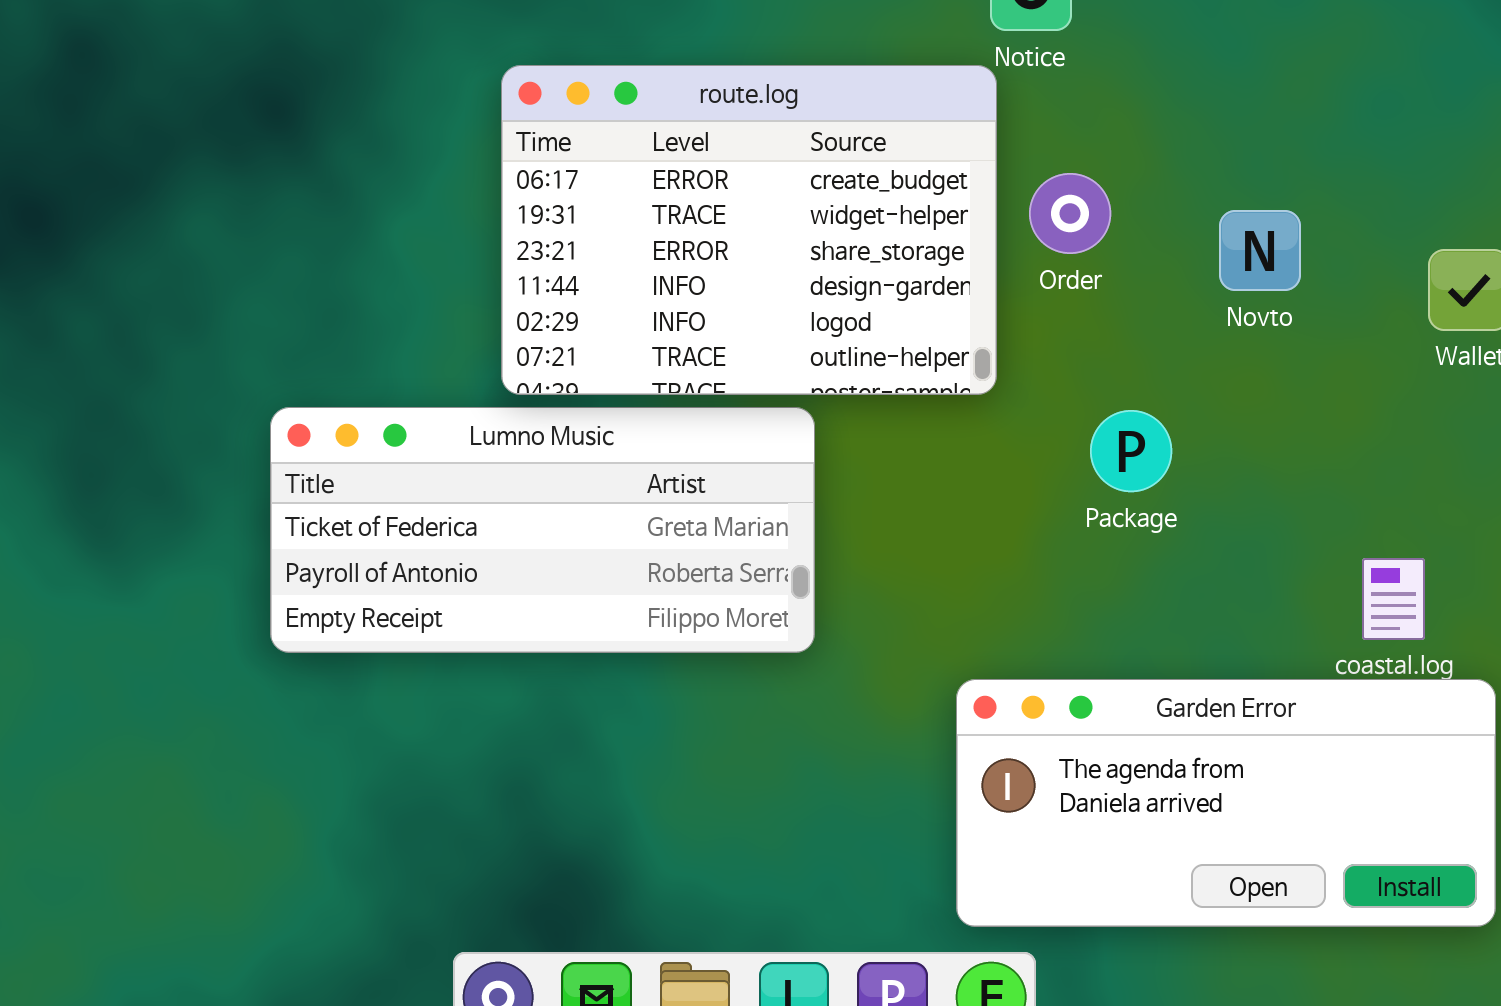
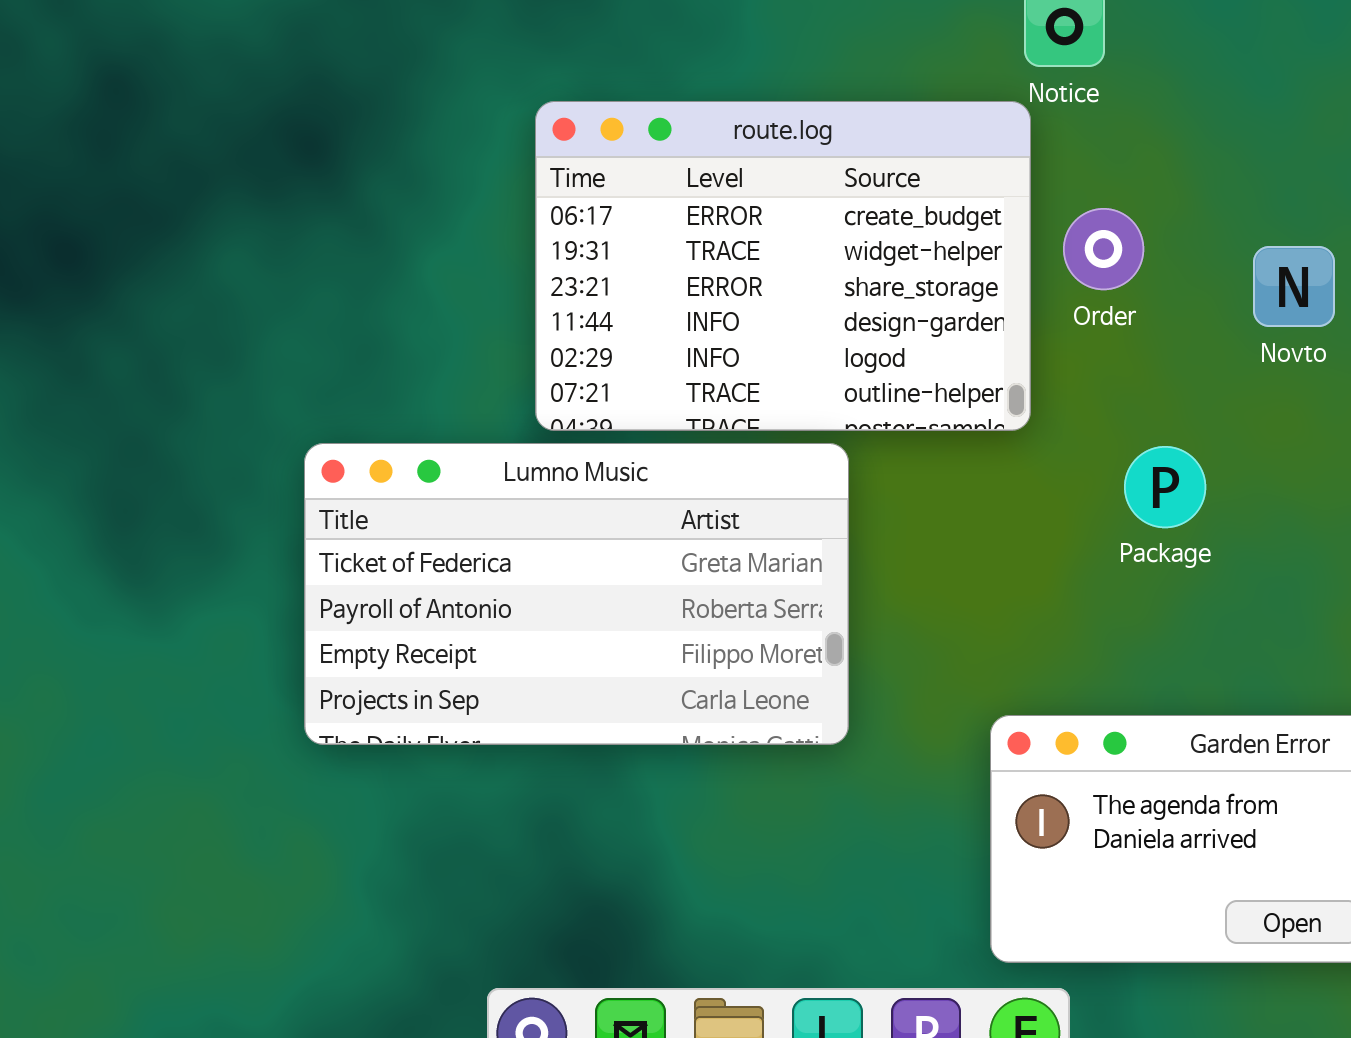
Lumno Music: [270,407,815,653] -> [304,443,849,745], resized

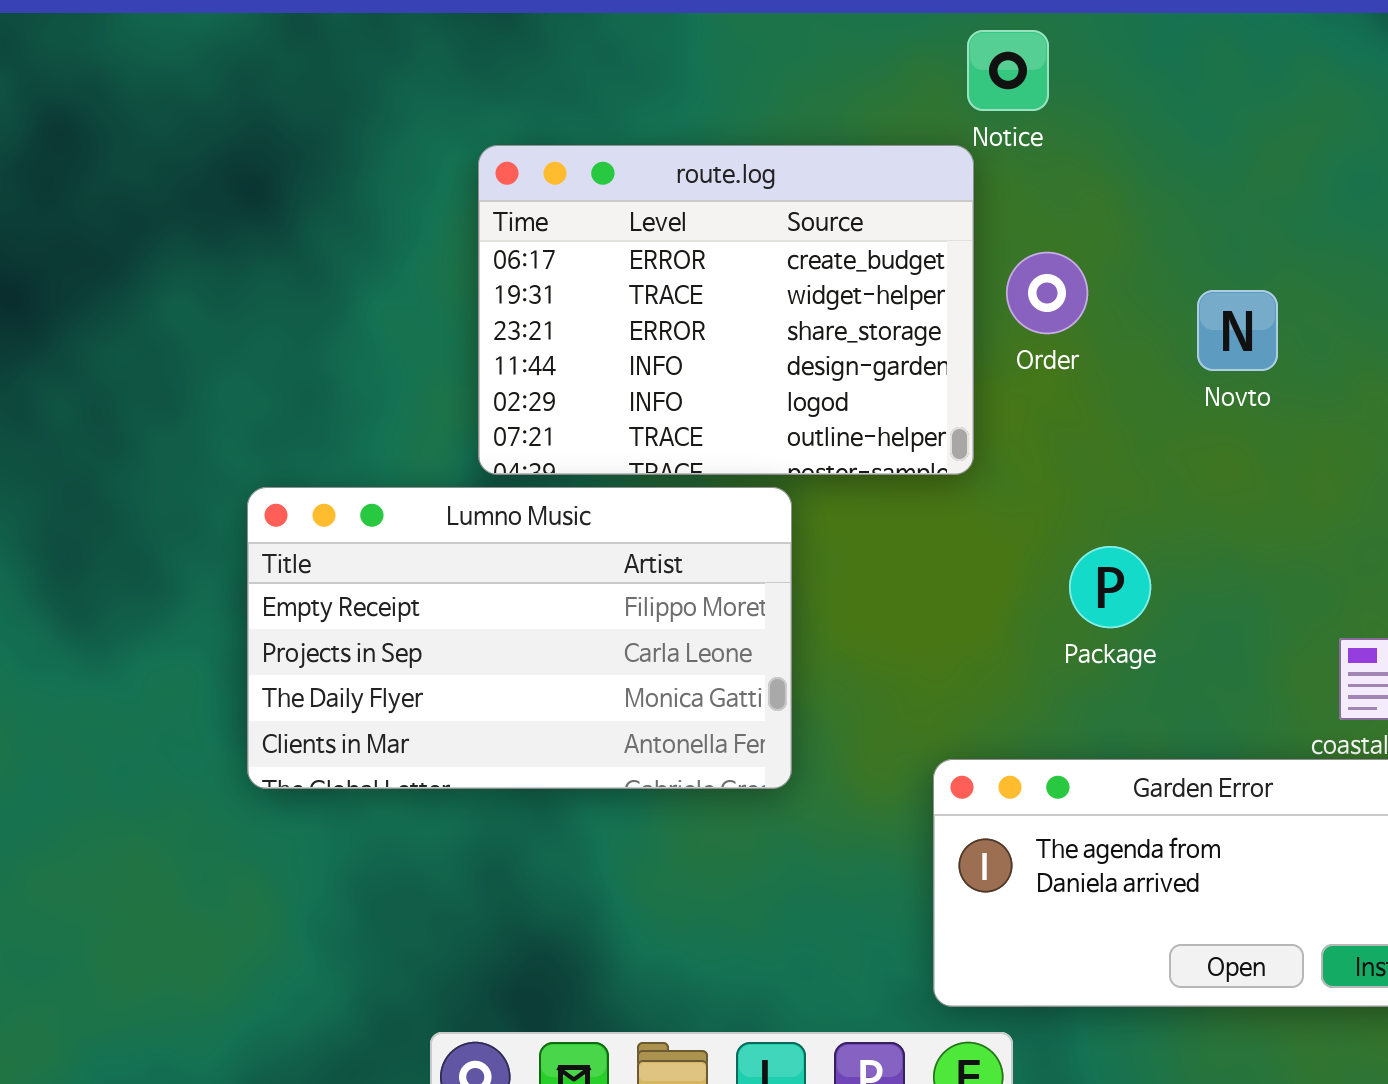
Lumno Music: [304,443,849,745] -> [247,487,792,789], scrolled down 2 rows
Package: [1124,446,1206,528] -> [1069,546,1151,628], moved

